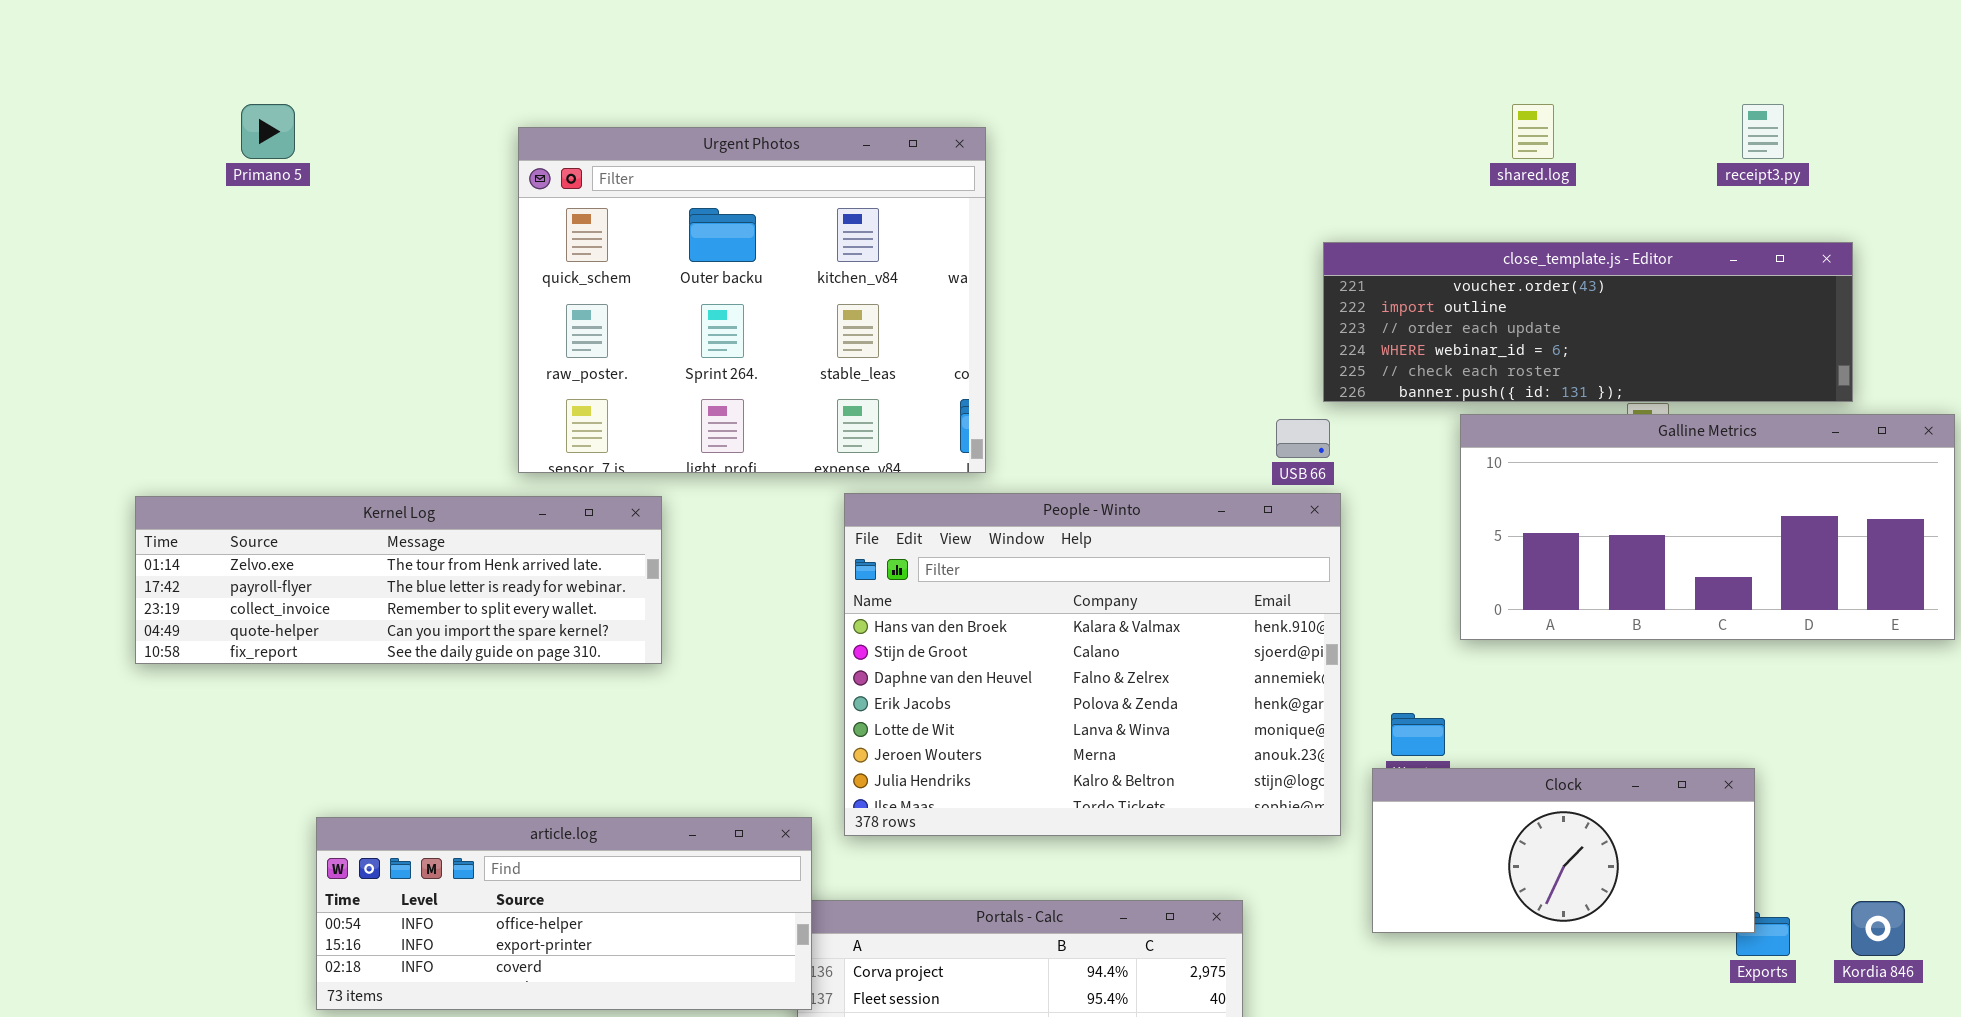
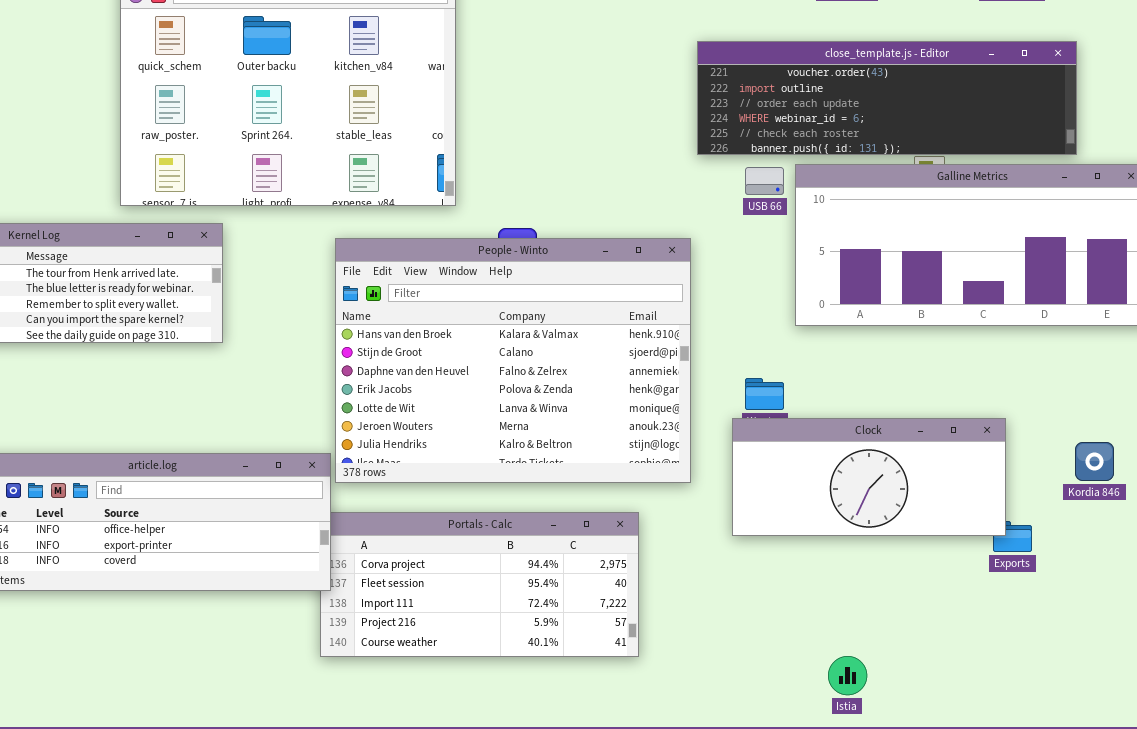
USB 66: [1276,419,1330,458] -> [745,167,784,195], moved
People - Winto: [844,493,1341,836] -> [335,238,691,483], moved
Kordia 846: [1851,901,1905,956] -> [1075,442,1114,481], moved

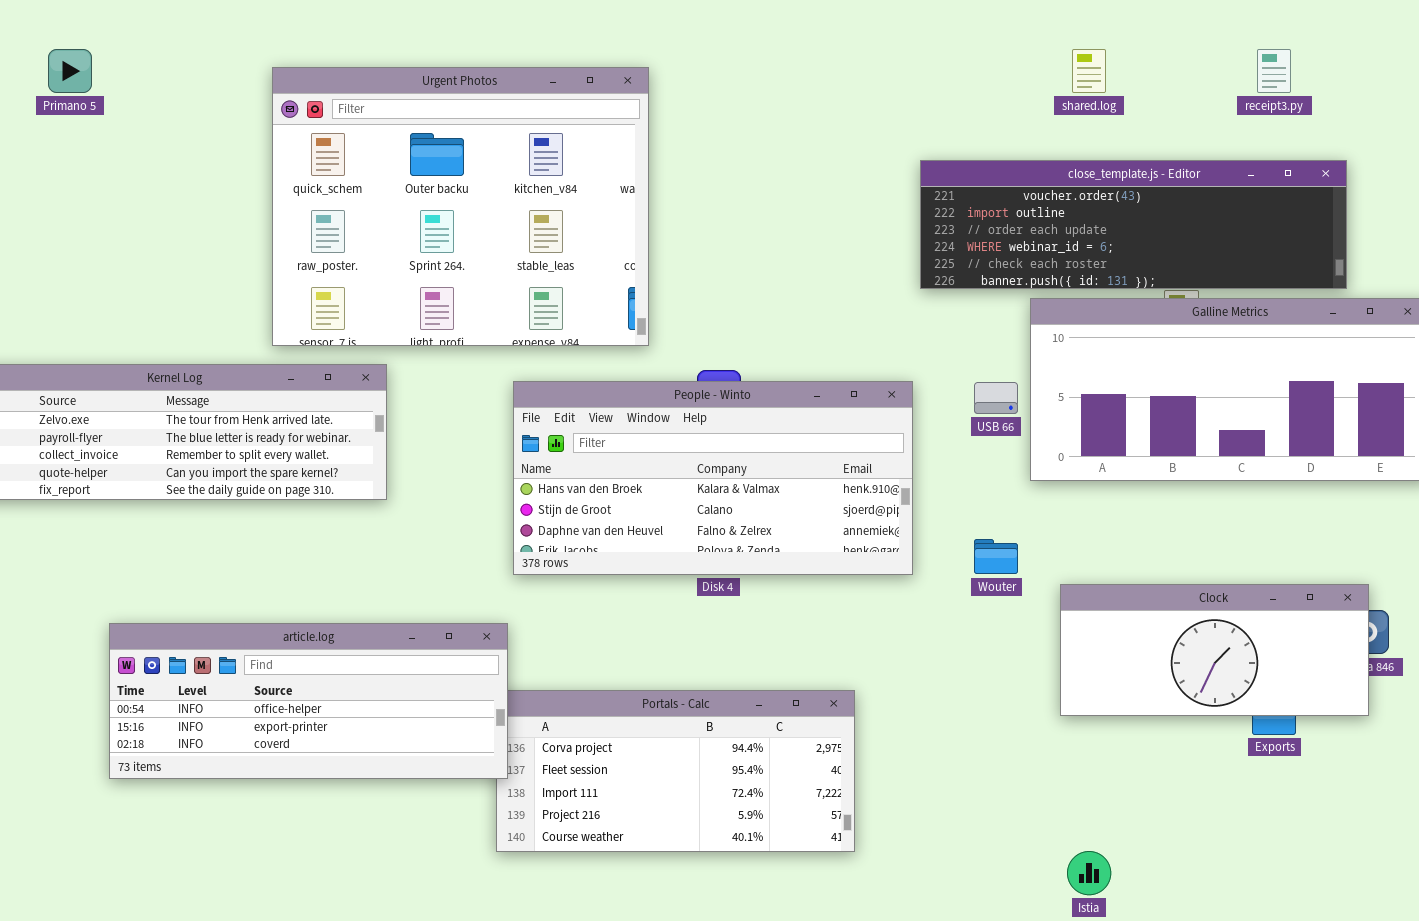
USB 66: [745,167,784,195] -> [974,382,1018,414], moved
People - Winto: [335,238,691,483] -> [513,381,913,575], resized
Clock: [732,418,1006,536] -> [1060,584,1369,716], moved

